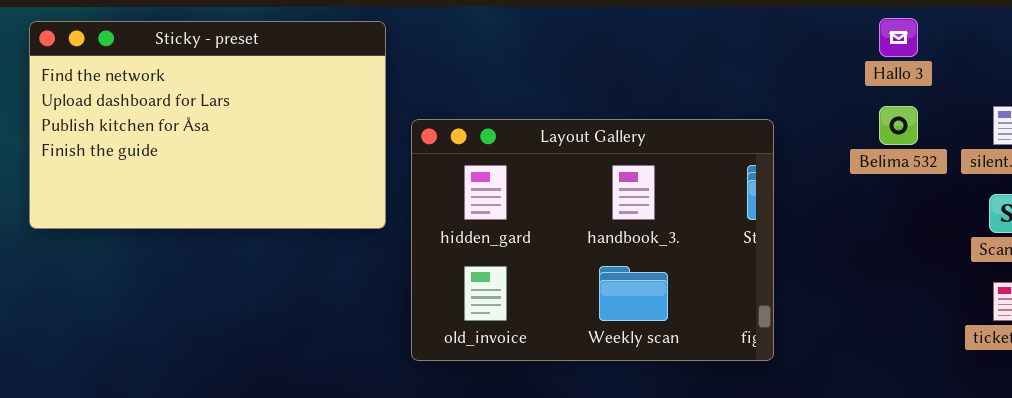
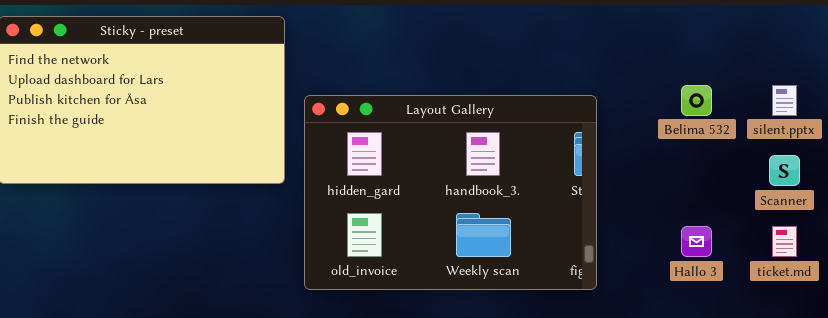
Hallo 3: [879,18,918,57] -> [681,226,712,257], moved

